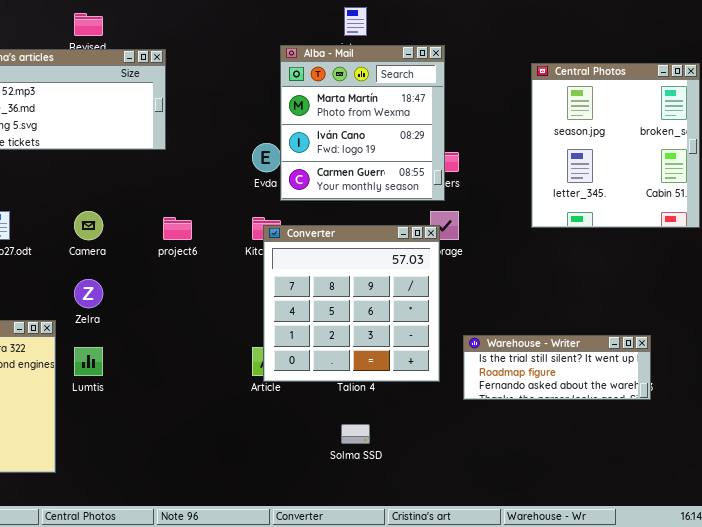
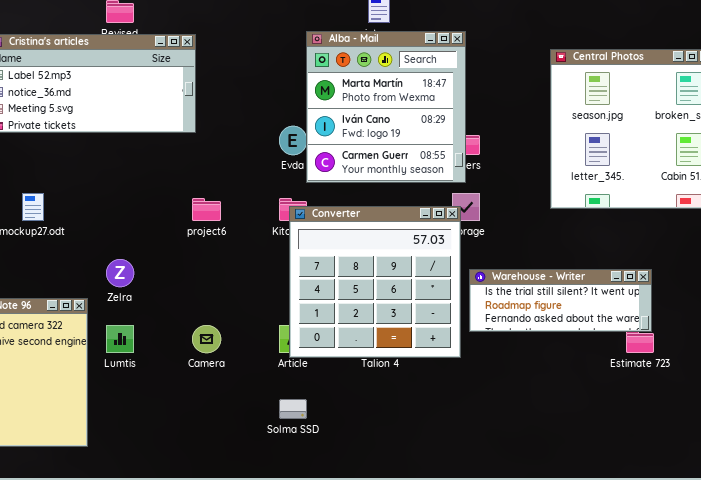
Camera: [74,211,103,240] -> [192,325,221,353], moved
Warehouse - Writer: [463,335,651,400] -> [469,269,652,332], moved
Solma SSD: [341,424,370,444] -> [279,399,307,419], moved

